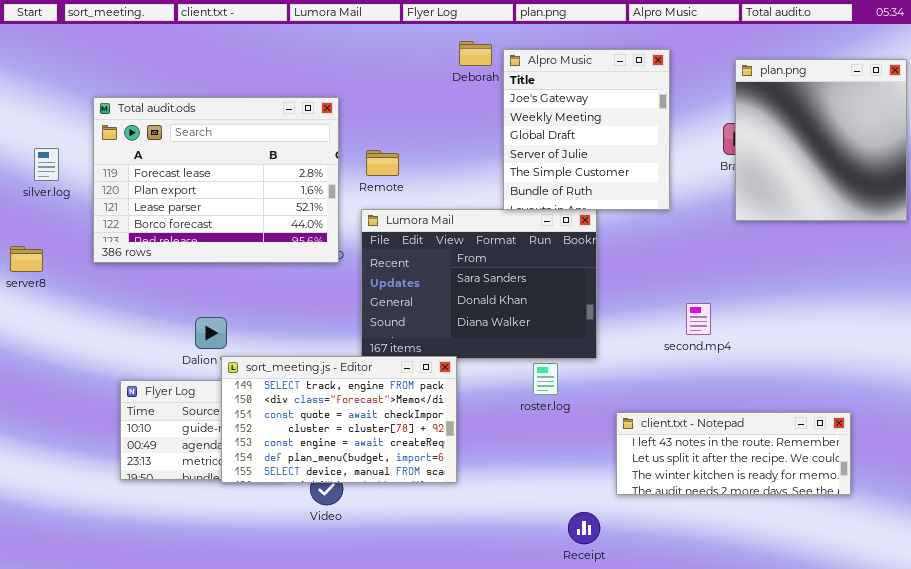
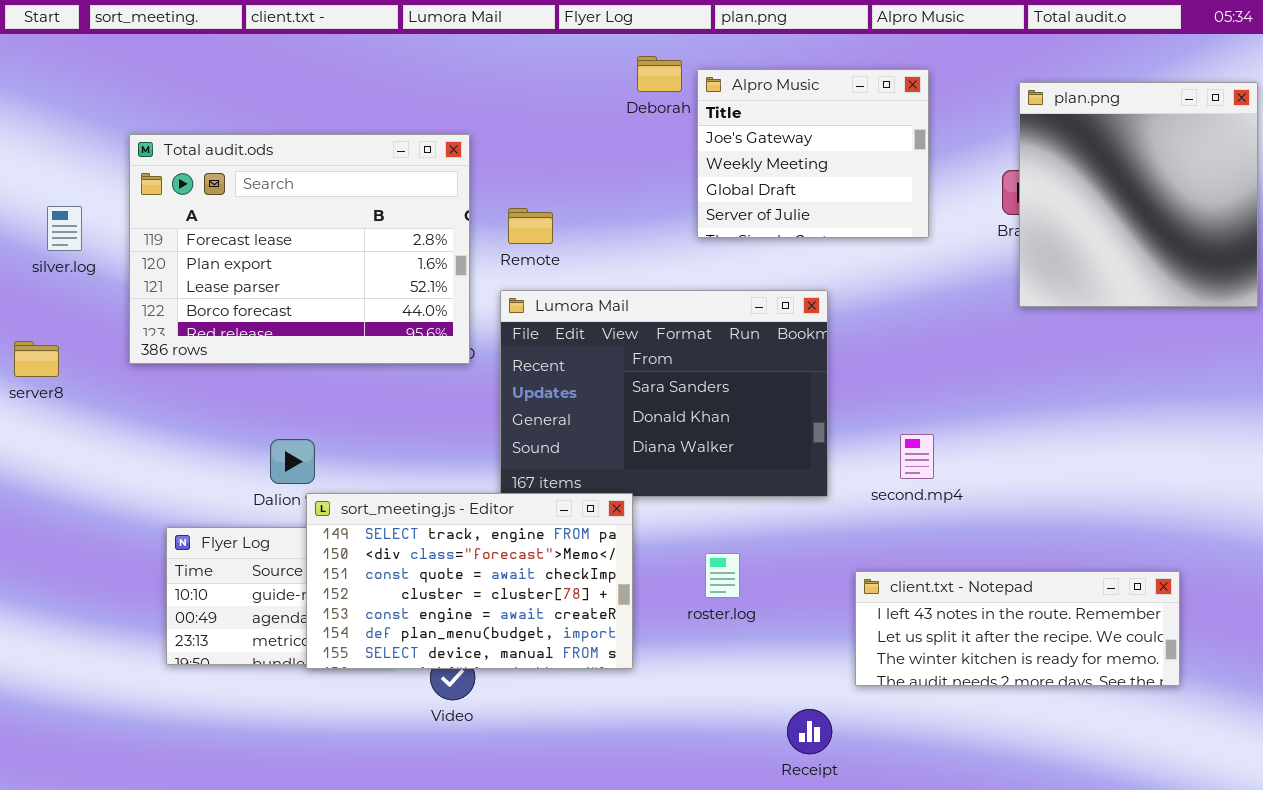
Alpro Music: [503,49,670,210] -> [697,69,929,238], resized
second.mp4: [686,303,711,335] -> [900,434,934,479], moved
roster.log: [533,363,558,395] -> [705,553,740,598], moved

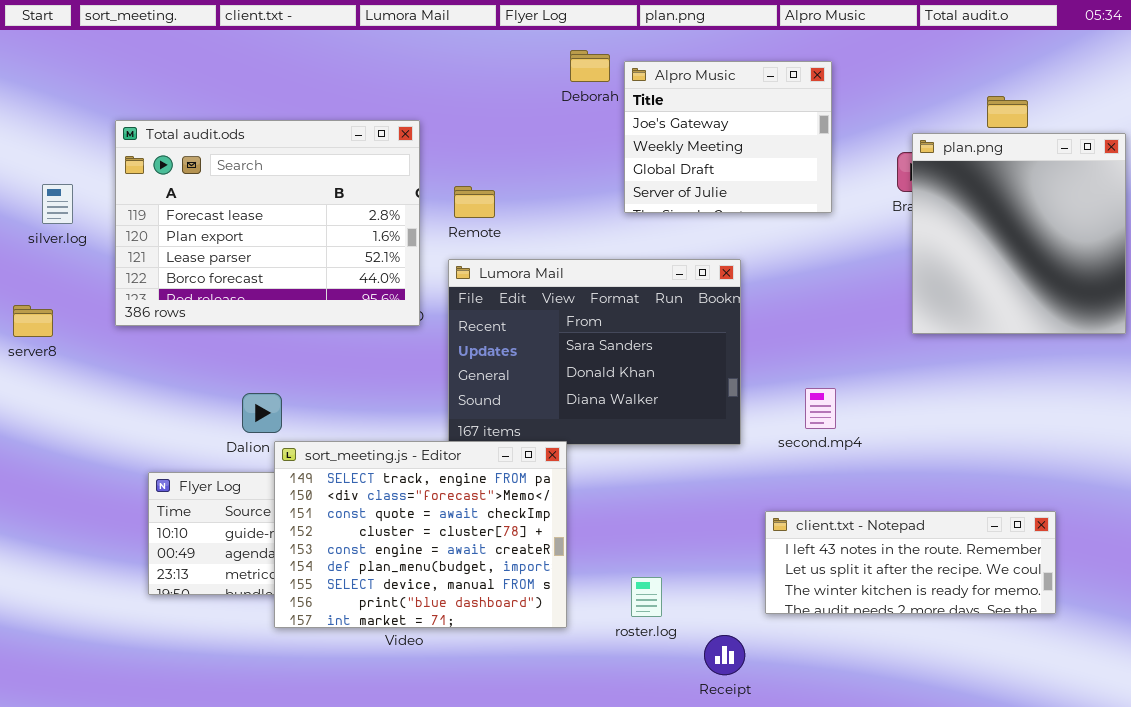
plan.png: [1019,82,1258,307] -> [912,133,1126,334], moved
sort_meeting.js - Editor: [306,493,633,669] -> [274,441,567,628], resized
roster.log: [705,553,740,598] -> [631,577,662,617], moved

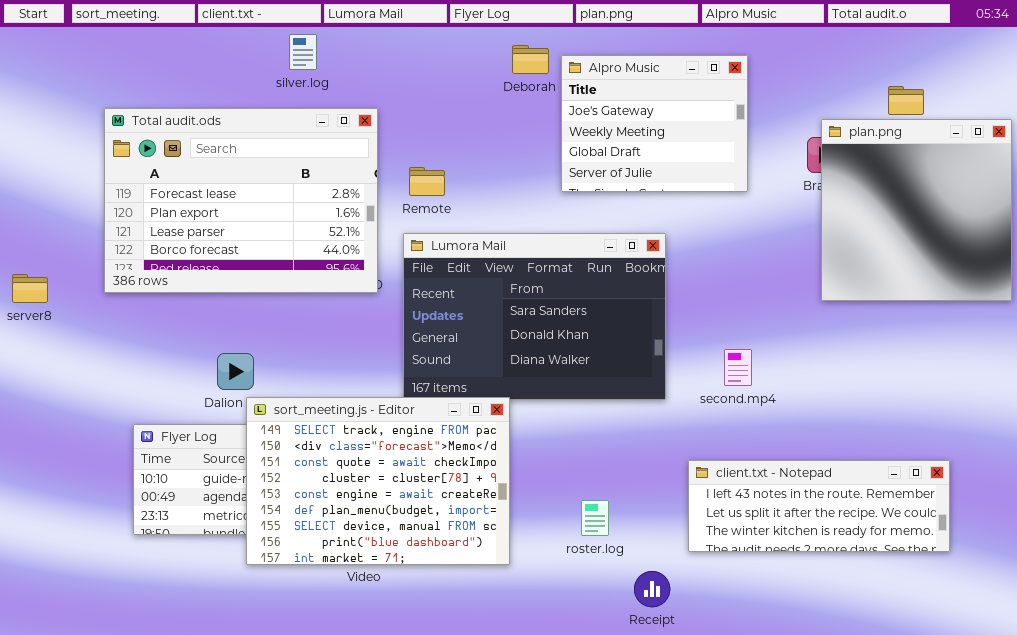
silver.log: [42,184,73,224] -> [289,34,317,70], moved
roster.log: [631,577,662,617] -> [581,500,609,536], moved

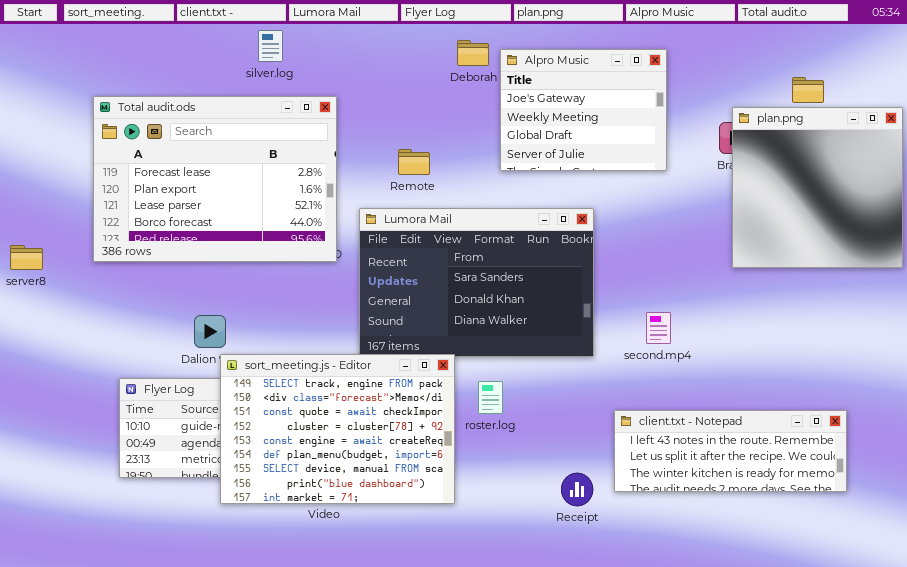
Remote: [409,167,445,196] -> [398,149,430,175], moved
roster.log: [581,500,609,536] -> [478,381,503,414], moved
Receipt: [634,571,670,607] -> [561,473,593,506], moved

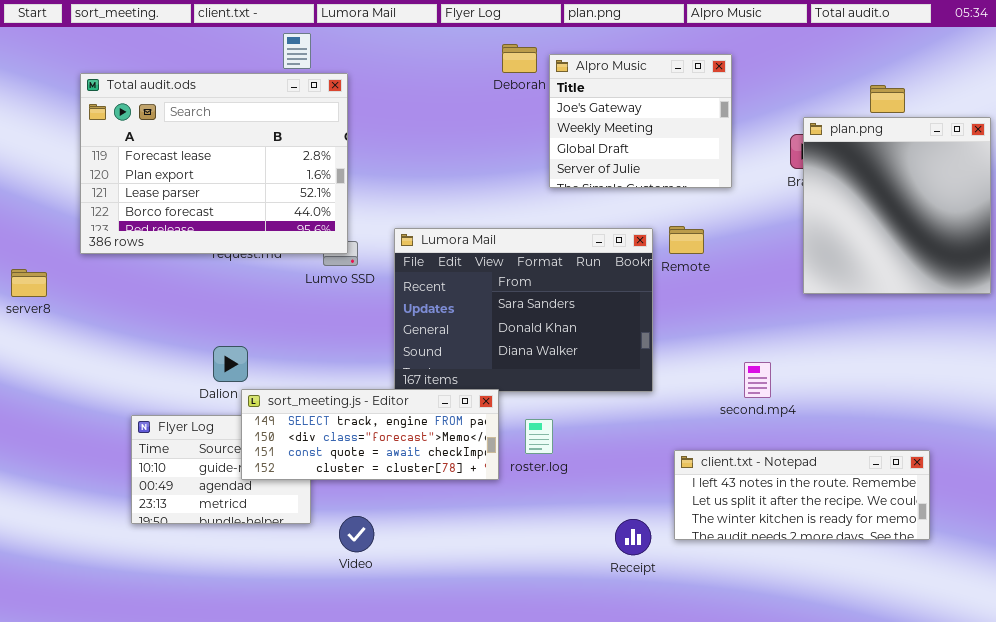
Total audit.ods: [93,96,337,262] -> [80,73,348,254], moved
Remote: [398,149,430,175] -> [669,226,704,254], moved
second.mp4: [646,312,671,344] -> [744,362,771,398], moved
sort_meeting.js - Editor: [220,354,455,504] -> [241,389,499,480], resized

